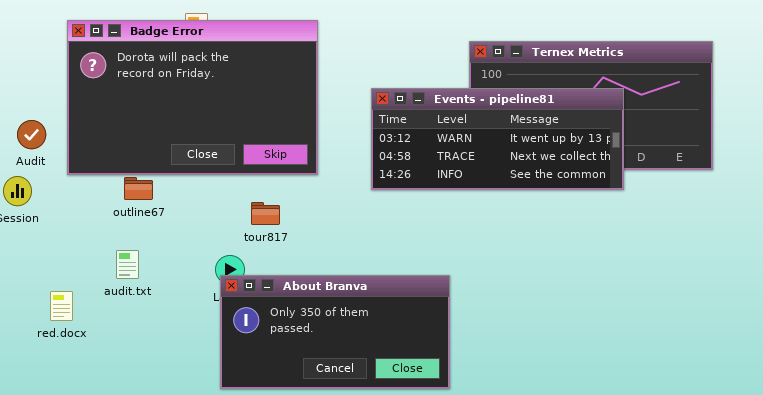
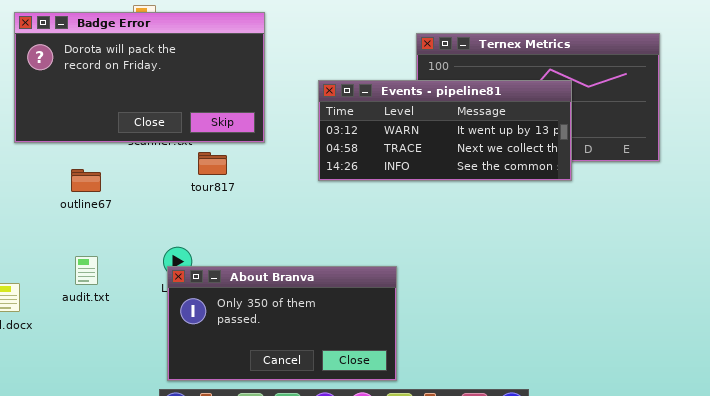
Badge Error: [67,20,318,175] -> [14,12,265,143], resized
tour817: [251,202,280,225] -> [198,152,227,175], moved
audit.txt: [116,250,139,279] -> [75,256,98,285], moved

